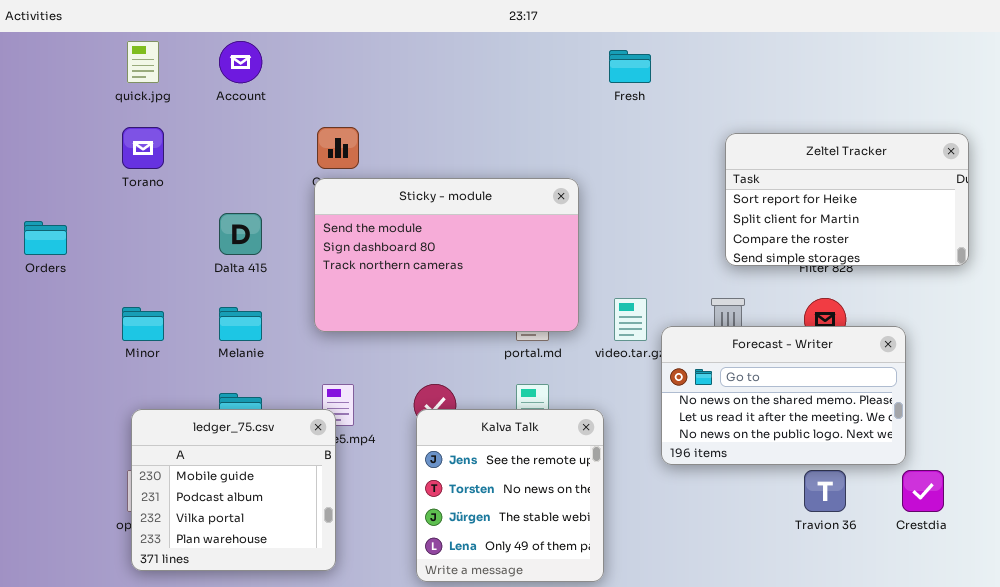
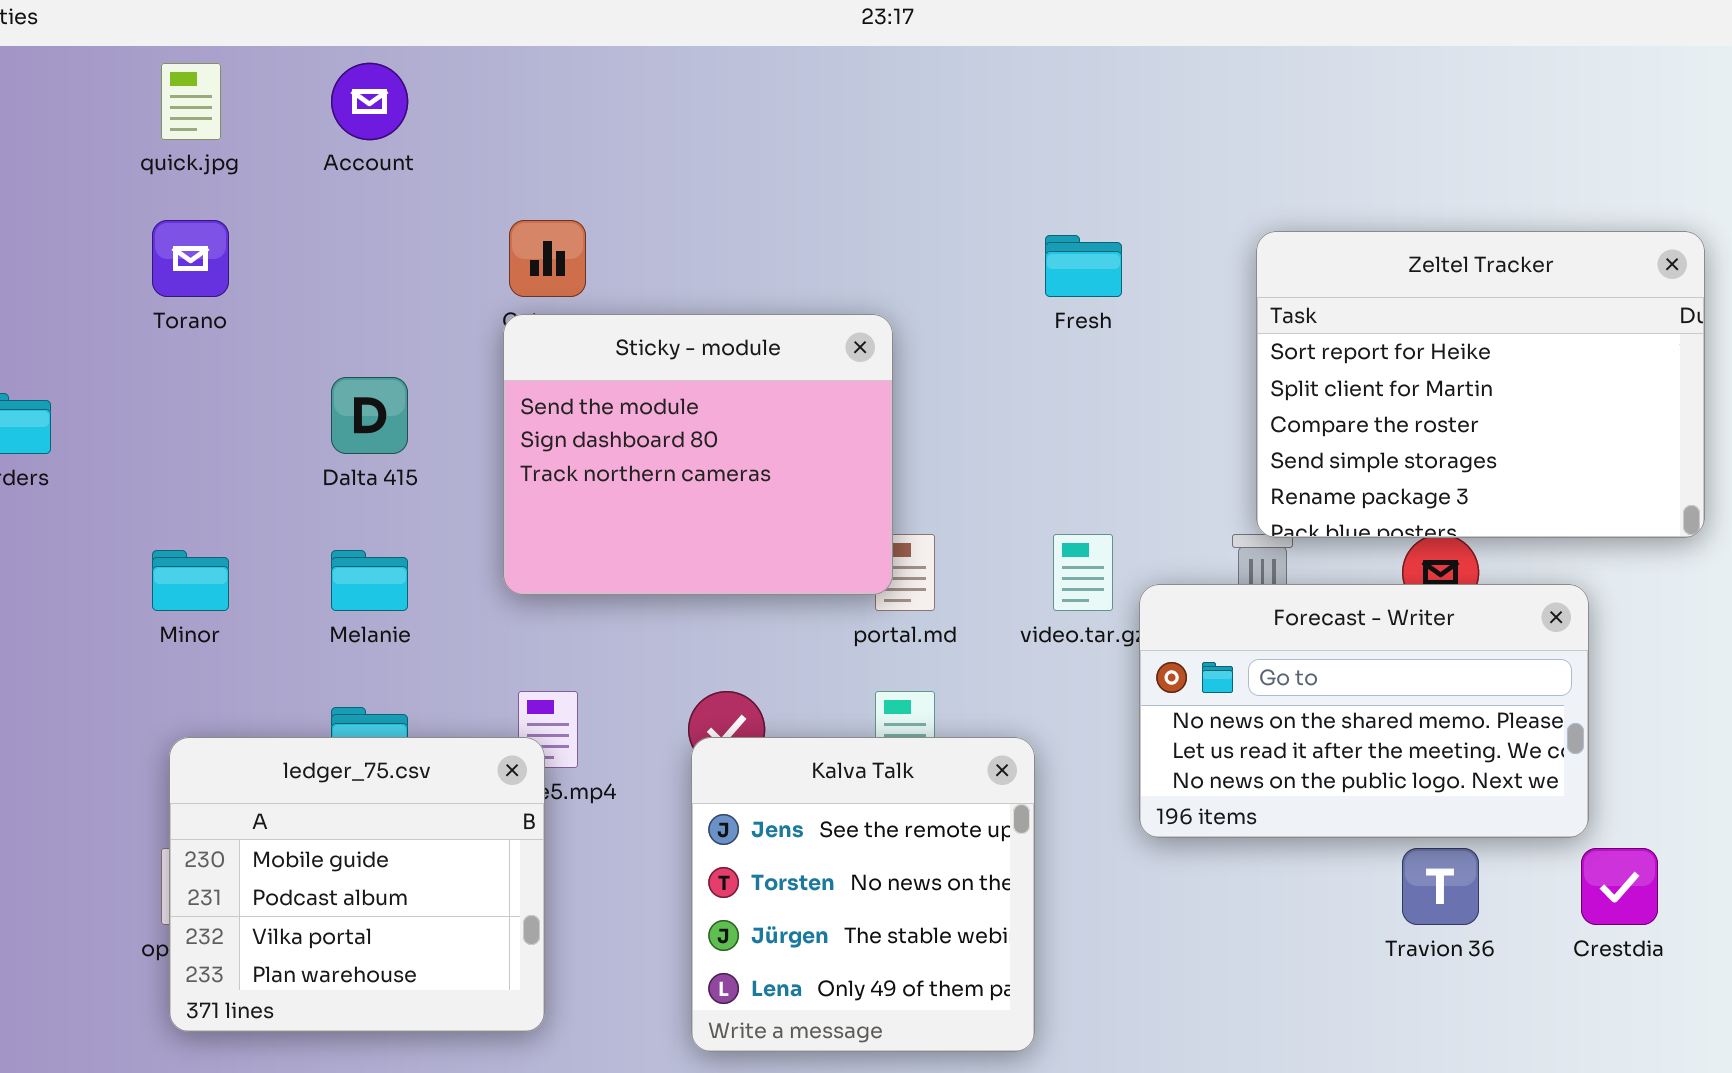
Fresh: [609,50,651,83] -> [1045,235,1122,297], moved
Zeltel Tracker: [725,133,969,266] -> [1256,231,1705,538], resized
Sticky - module: [314,178,579,332] -> [503,314,893,595], resized

